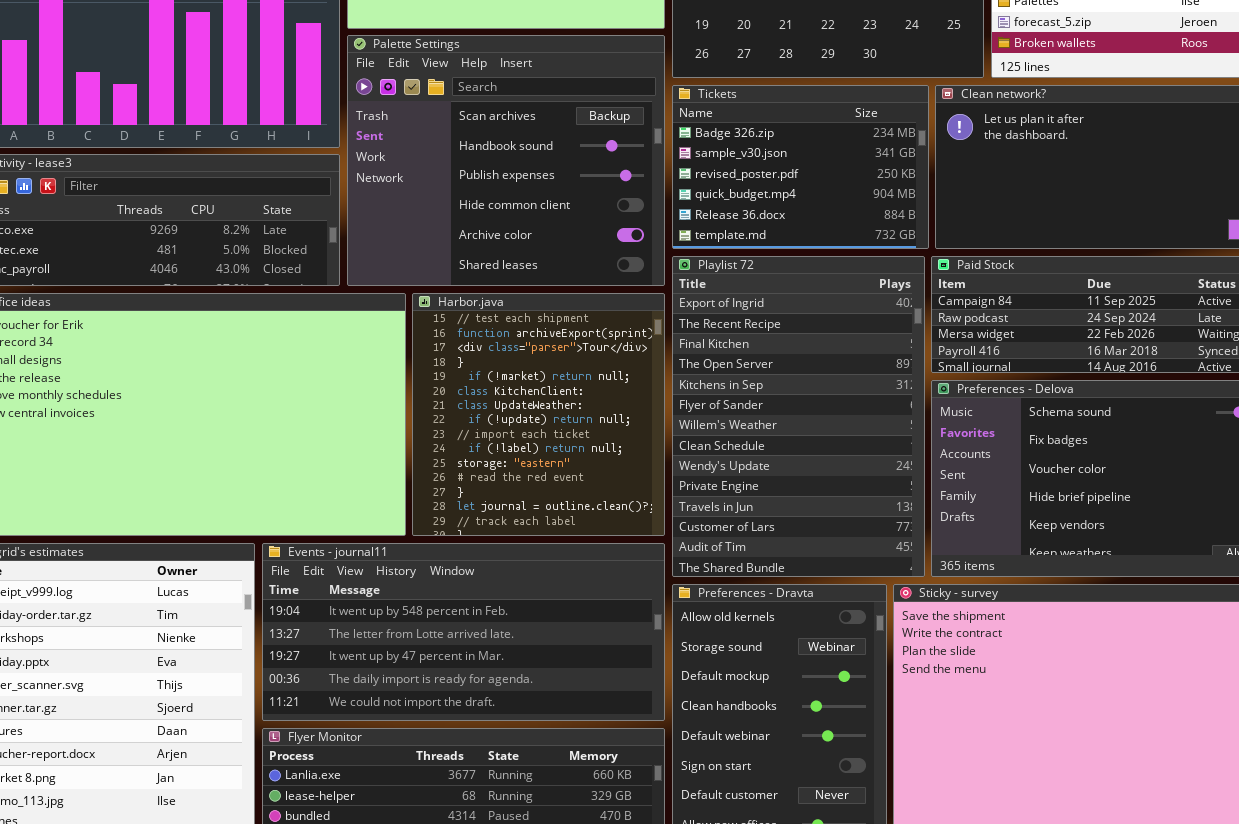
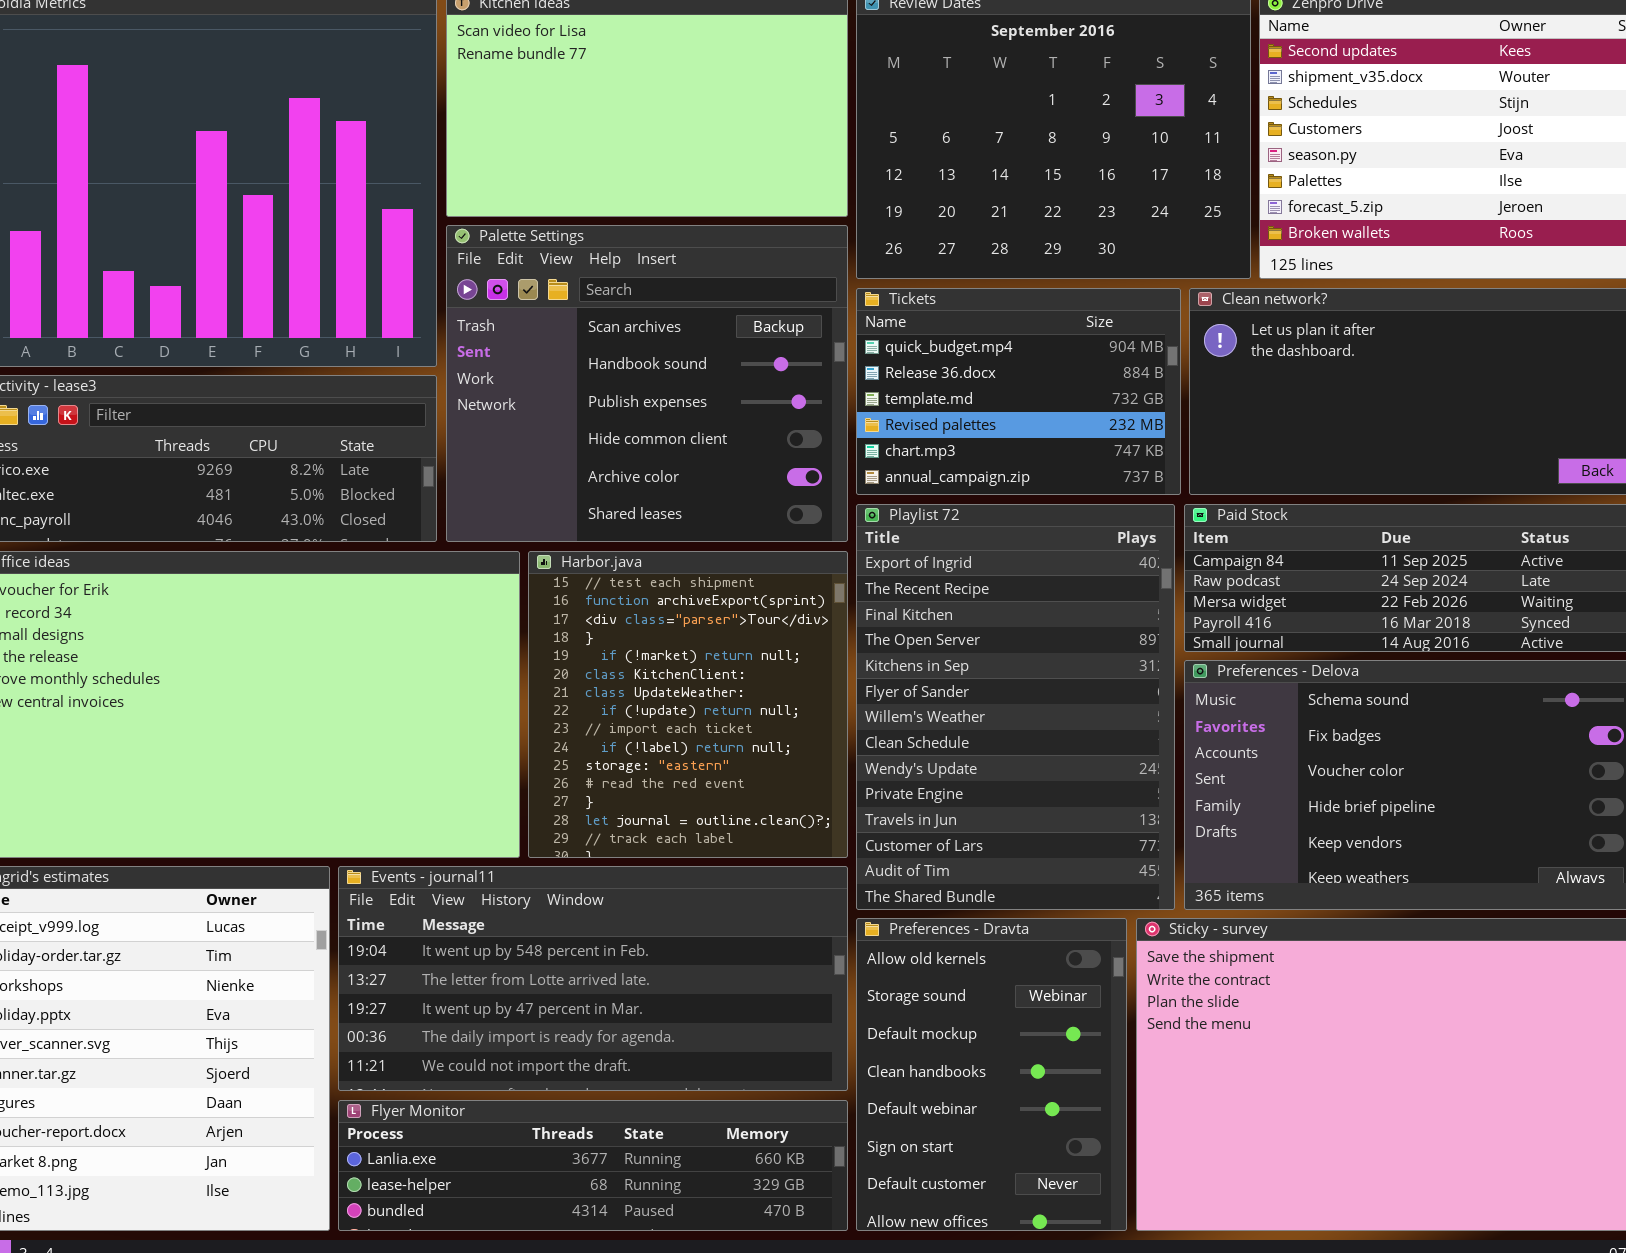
Tickets: [672,85,929,249] -> [856,288,1181,495], scrolled down 3 rows

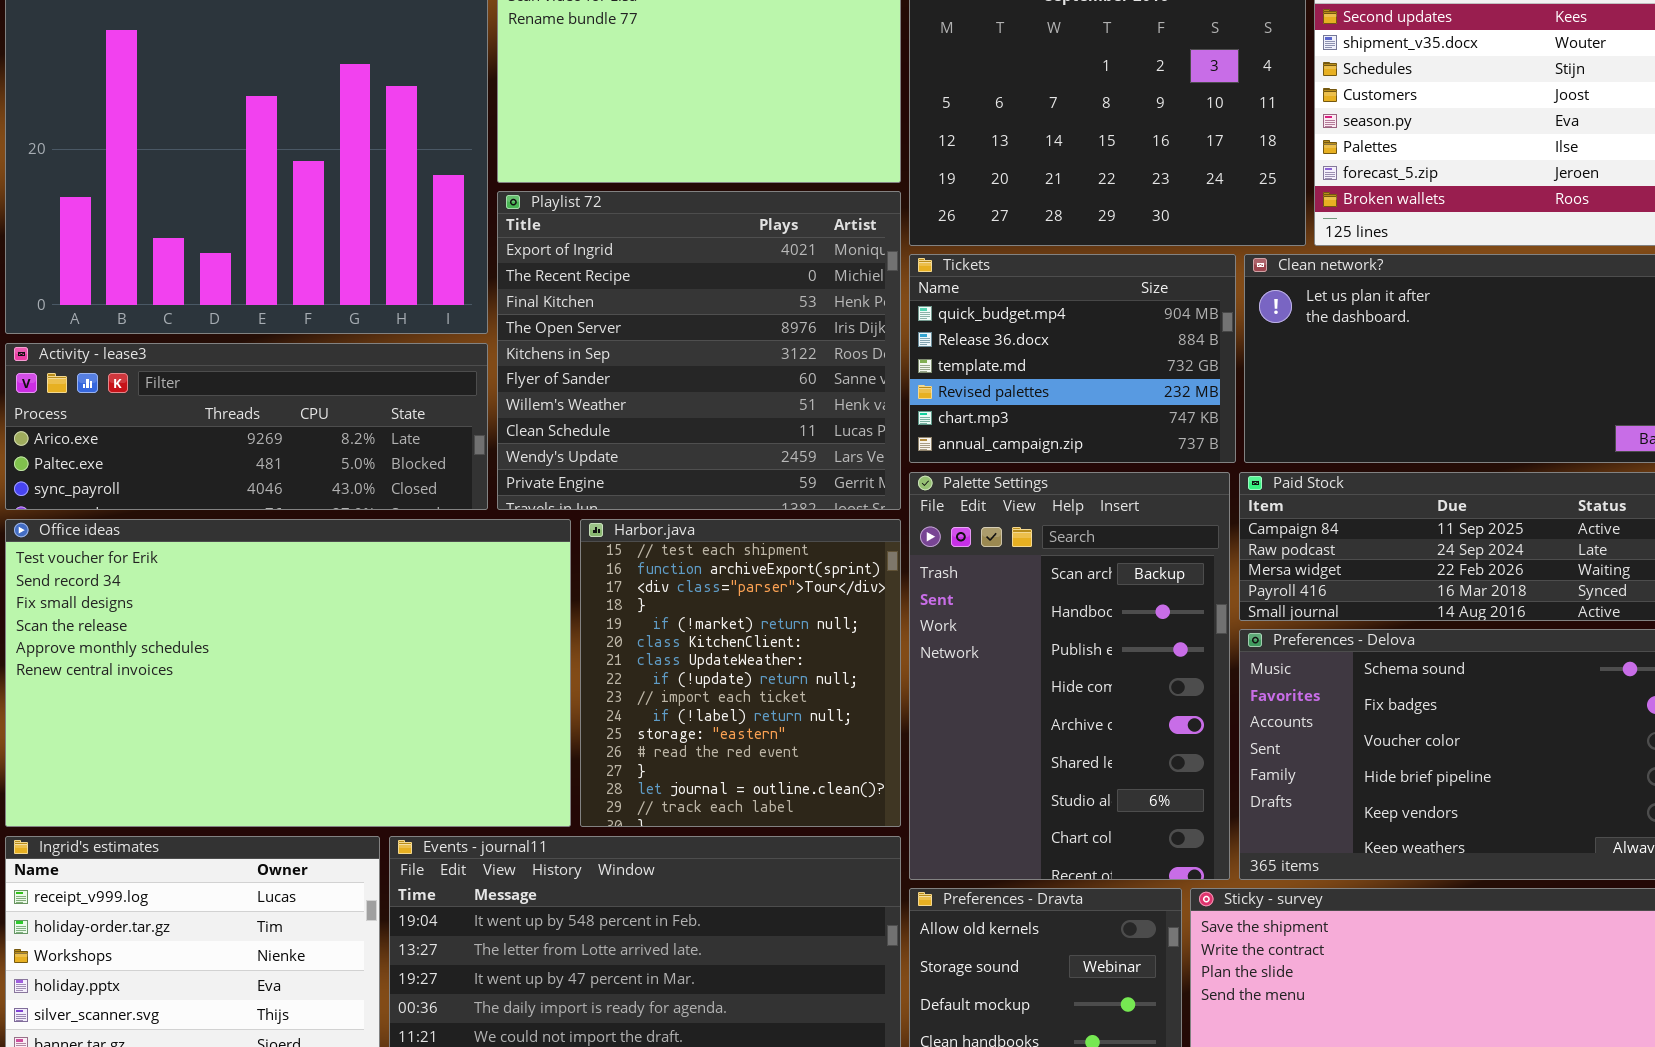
Palette Settings: [446,225,848,542] -> [909,472,1230,880], moved, resized
Playlist 72: [856,504,1175,910] -> [497,191,901,510], moved, resized

